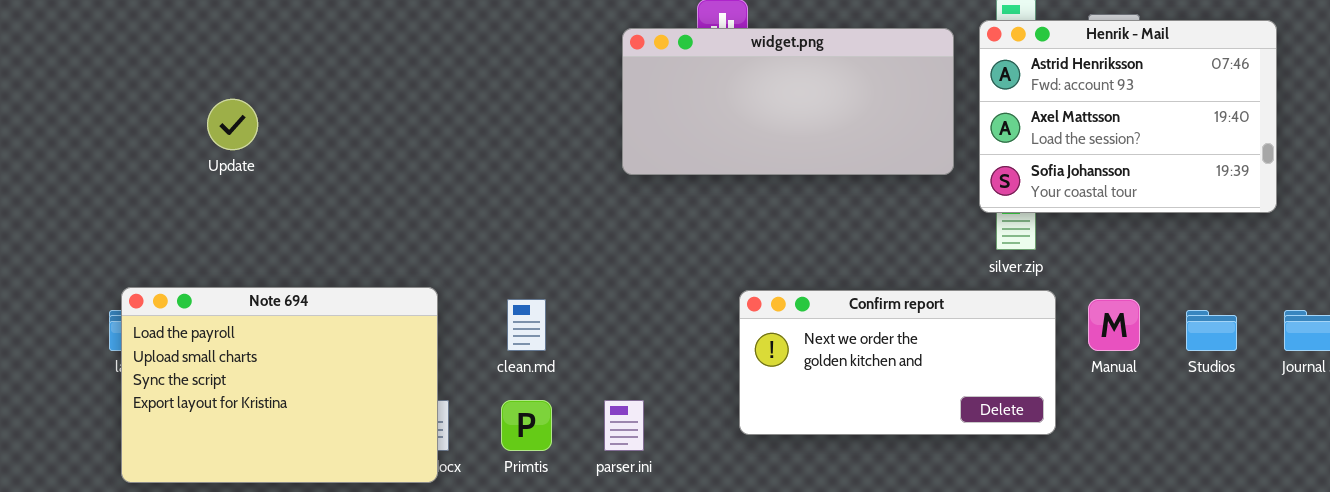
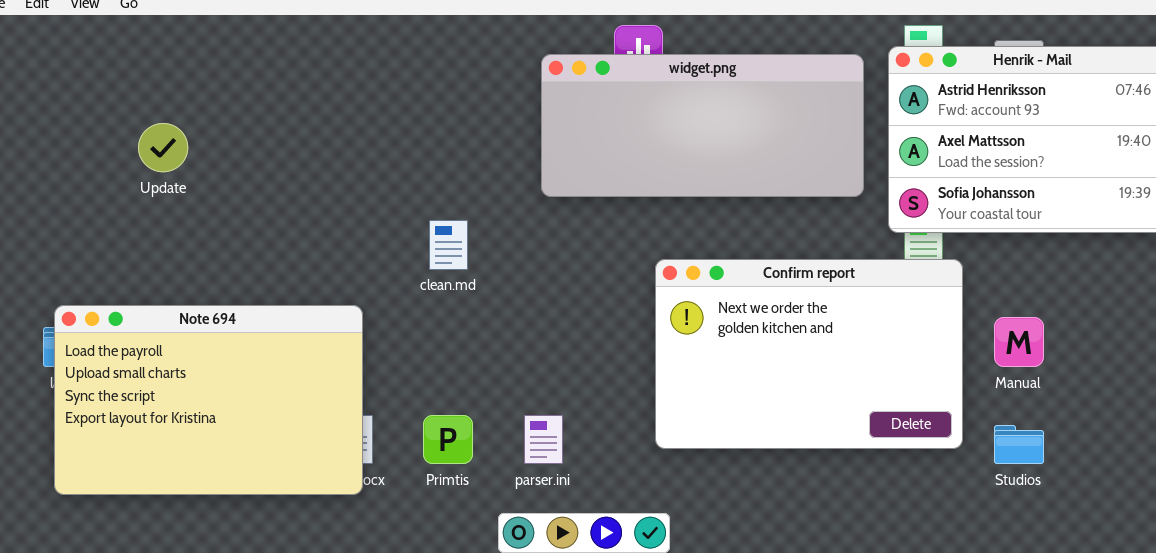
Confirm report: [739,290,1056,435] -> [655,259,963,449], resized
clean.md: [507,299,546,351] -> [429,220,468,270], moved
Studios: [1186,310,1237,351] -> [994,425,1044,464], moved

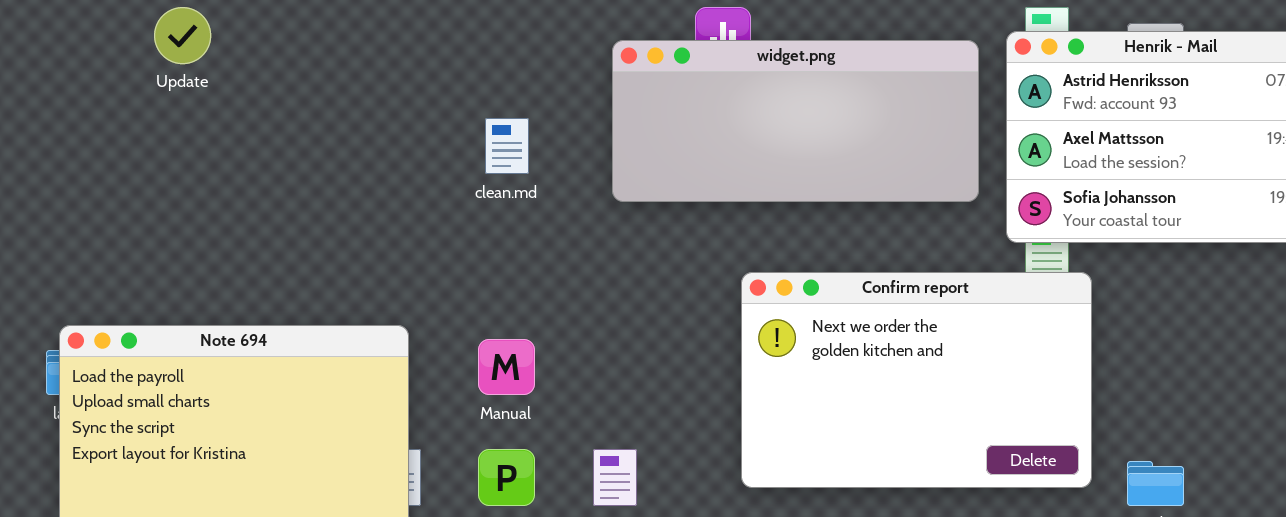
Update: [138,123,188,172] -> [154,7,211,64], moved
clean.md: [429,220,468,270] -> [485,118,529,174], moved
Manual: [994,317,1044,367] -> [478,339,535,395], moved

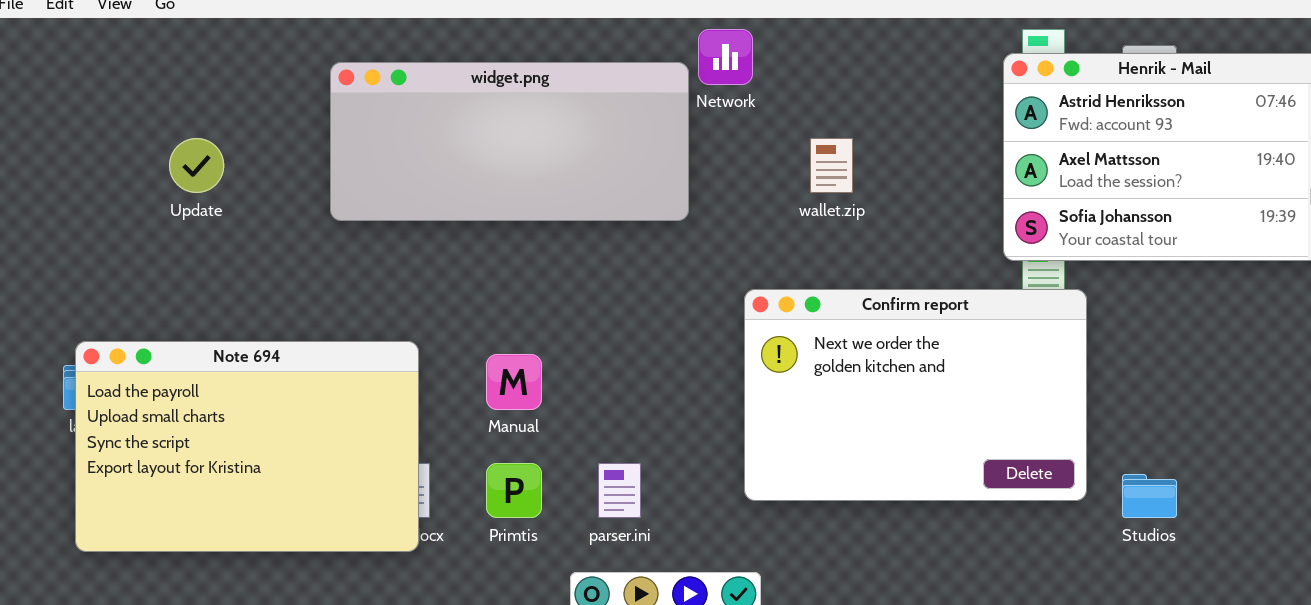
Update: [154,7,211,64] -> [169,138,224,193], moved
widget.png: [612,40,979,202] -> [330,62,689,221], moved

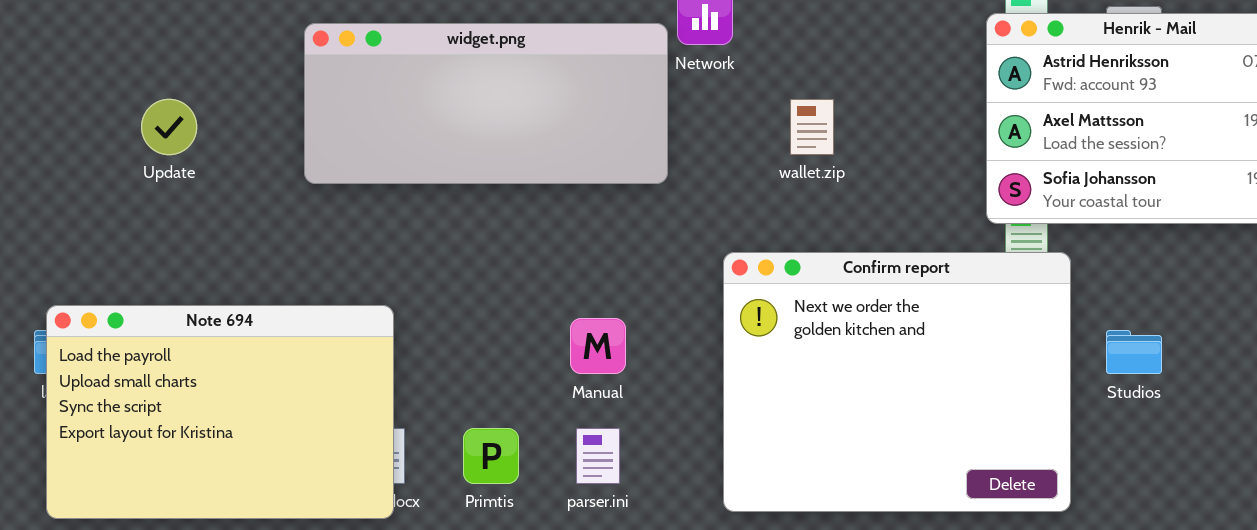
Confirm report: [744,289,1087,501] -> [723,252,1071,512], resized
Manual: [486,354,542,410] -> [570,318,626,374], moved
Studios: [1122,474,1177,518] -> [1106,330,1162,374], moved

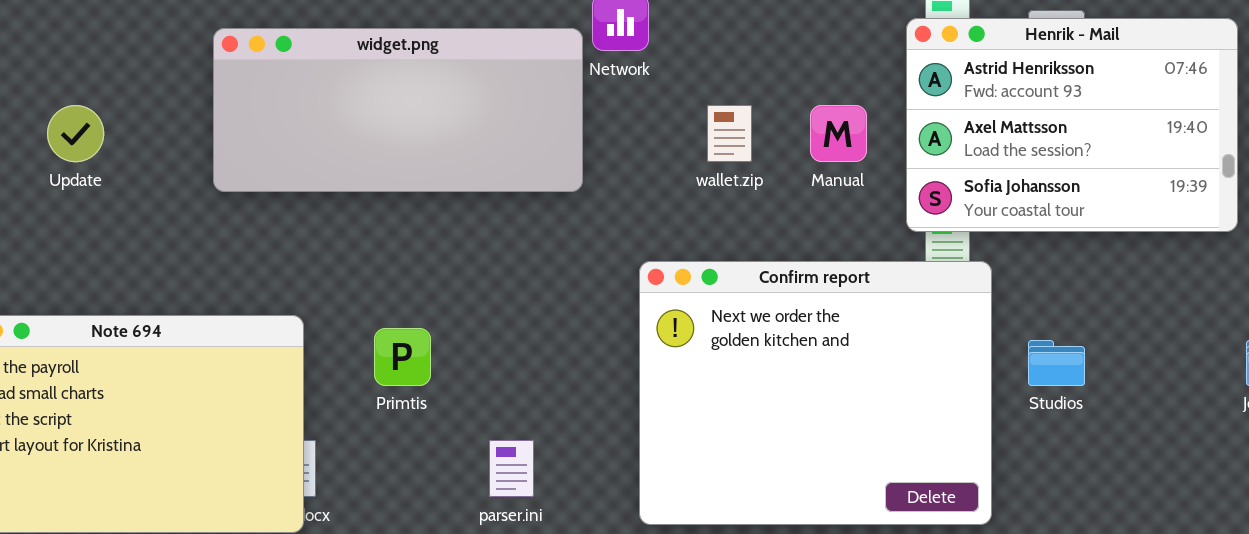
Manual: [570,318,626,374] -> [810,105,867,162], moved
Primtis: [463,428,519,484] -> [374,328,431,386], moved

